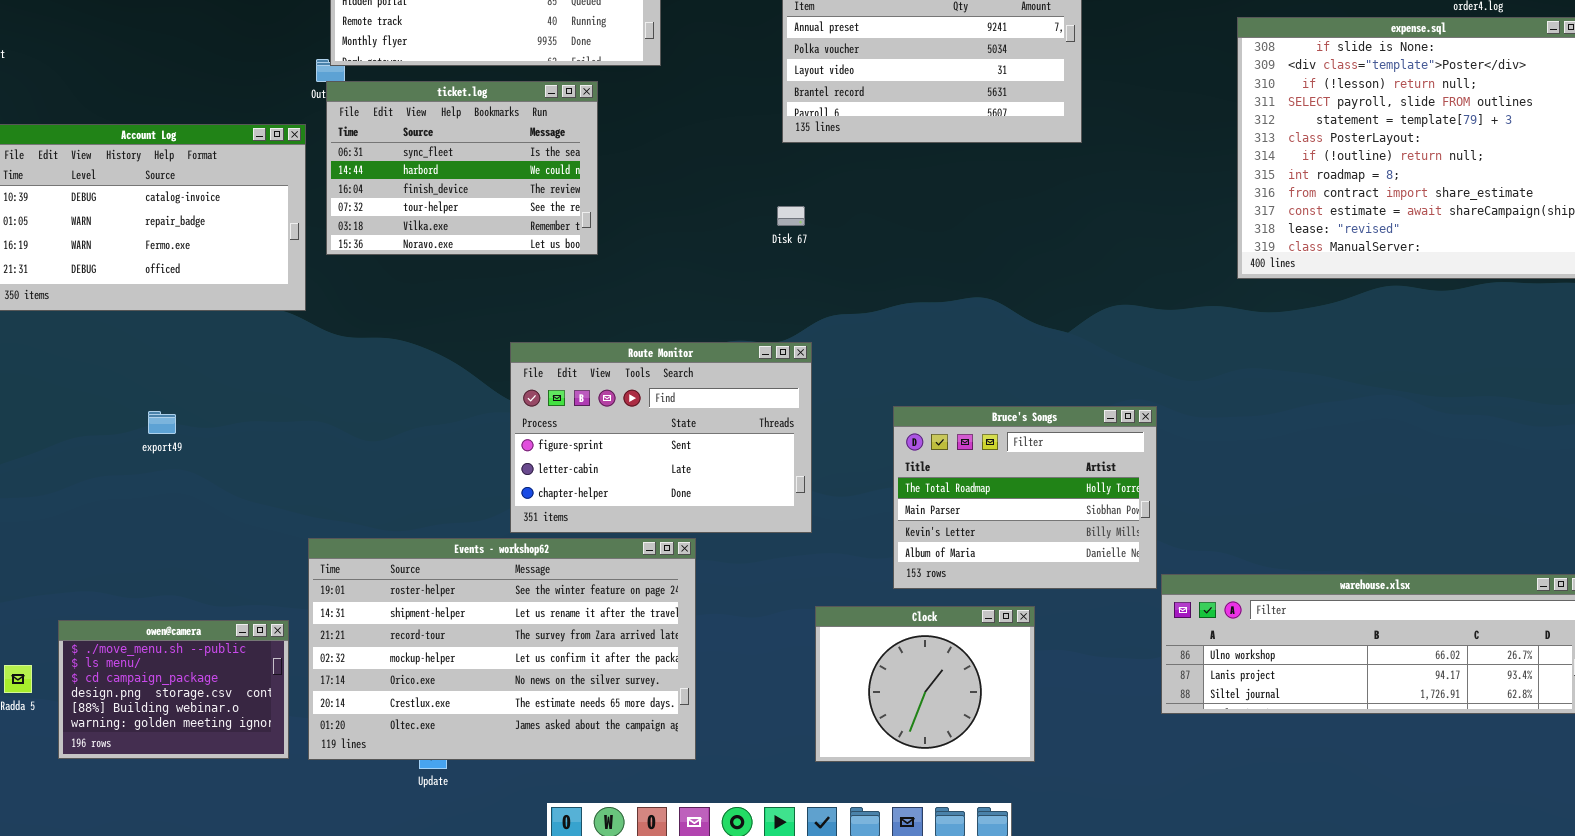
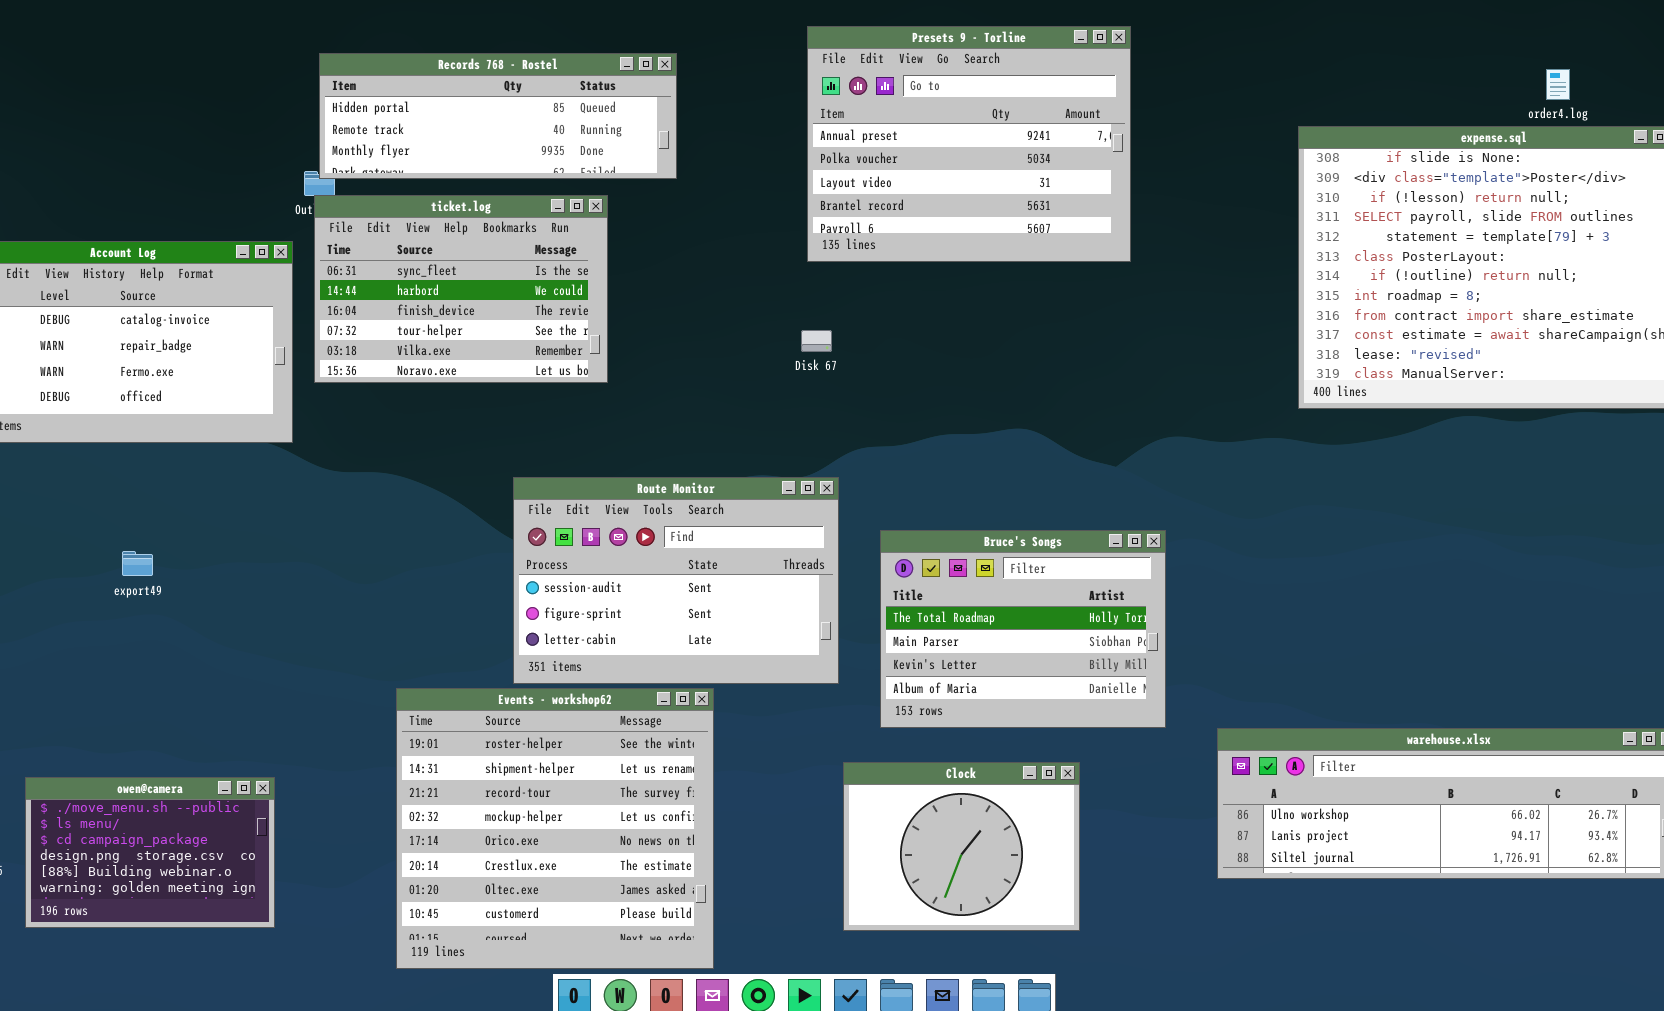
Route Monitor: [510,342,812,533] -> [513,477,839,684], scrolled up 1 row
Bruce's Songs: [893,406,1157,589] -> [880,530,1166,728], moved
Events - workshop62: [308,538,696,760] -> [396,688,714,969], resized

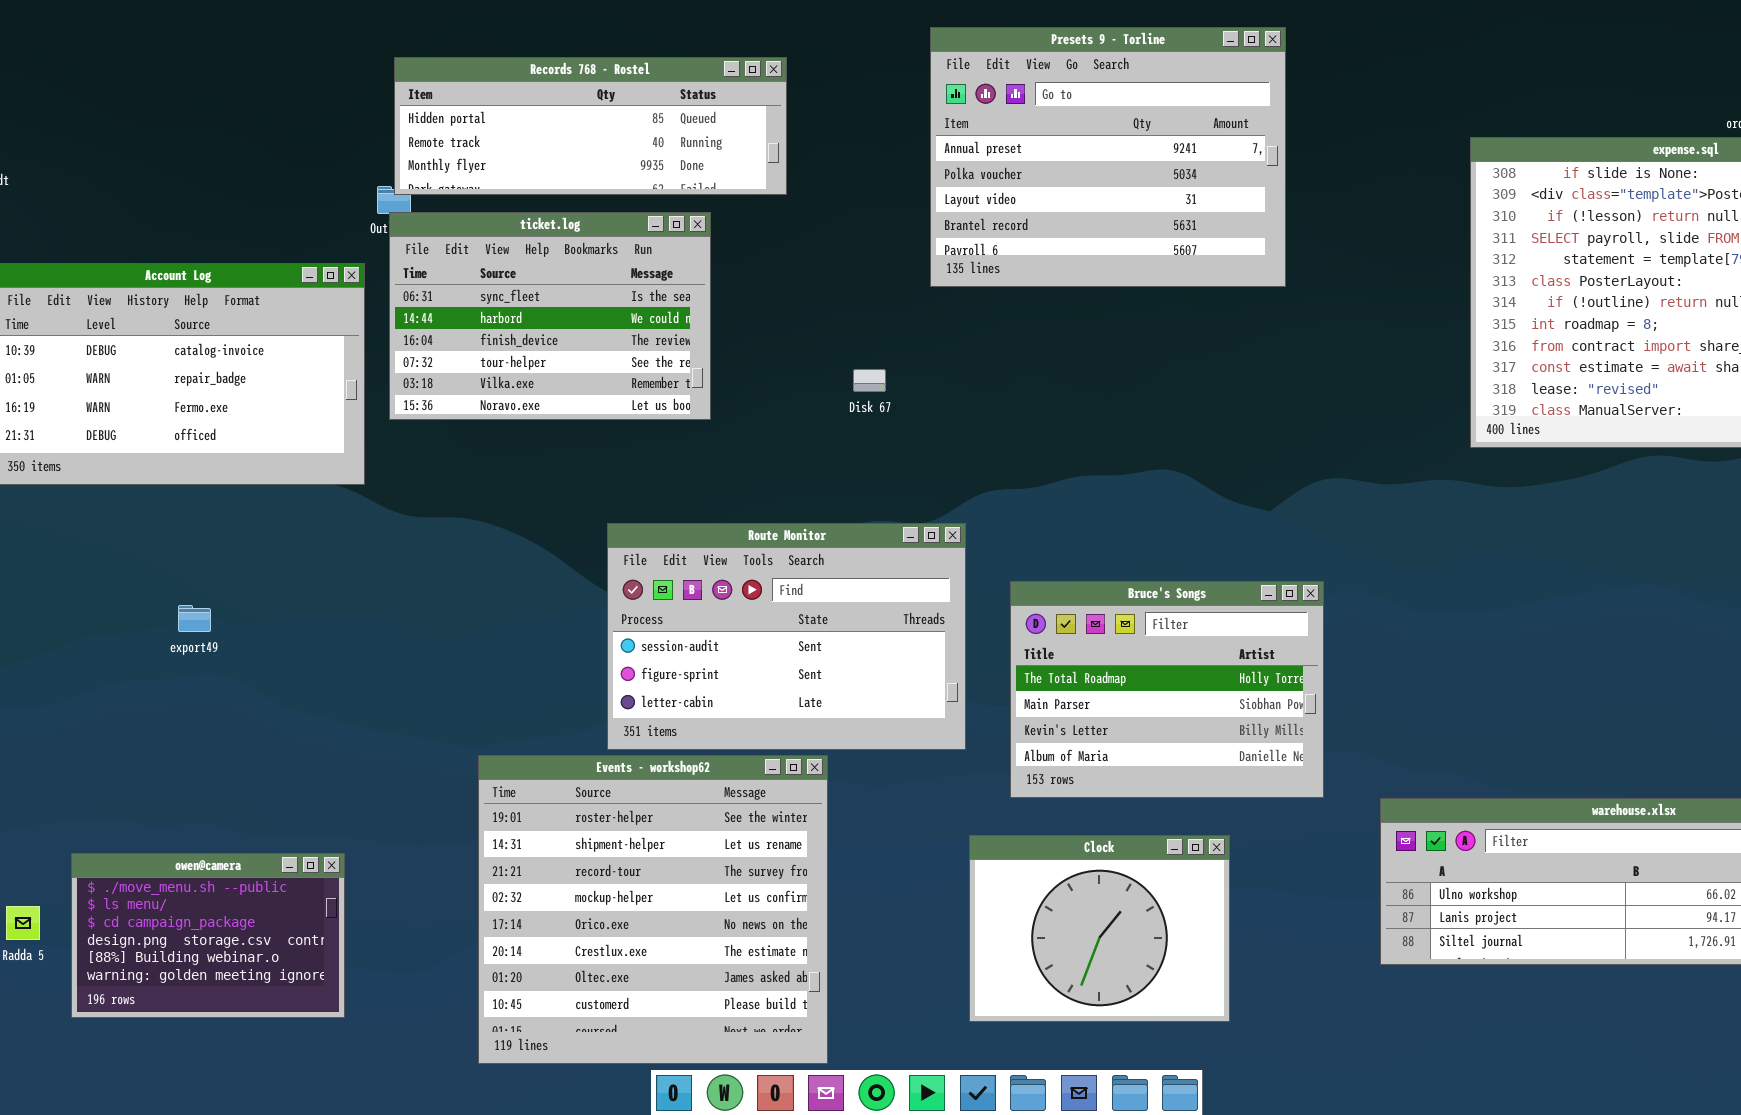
Disk 67: [801,330,832,352] -> [853,369,886,392], moved

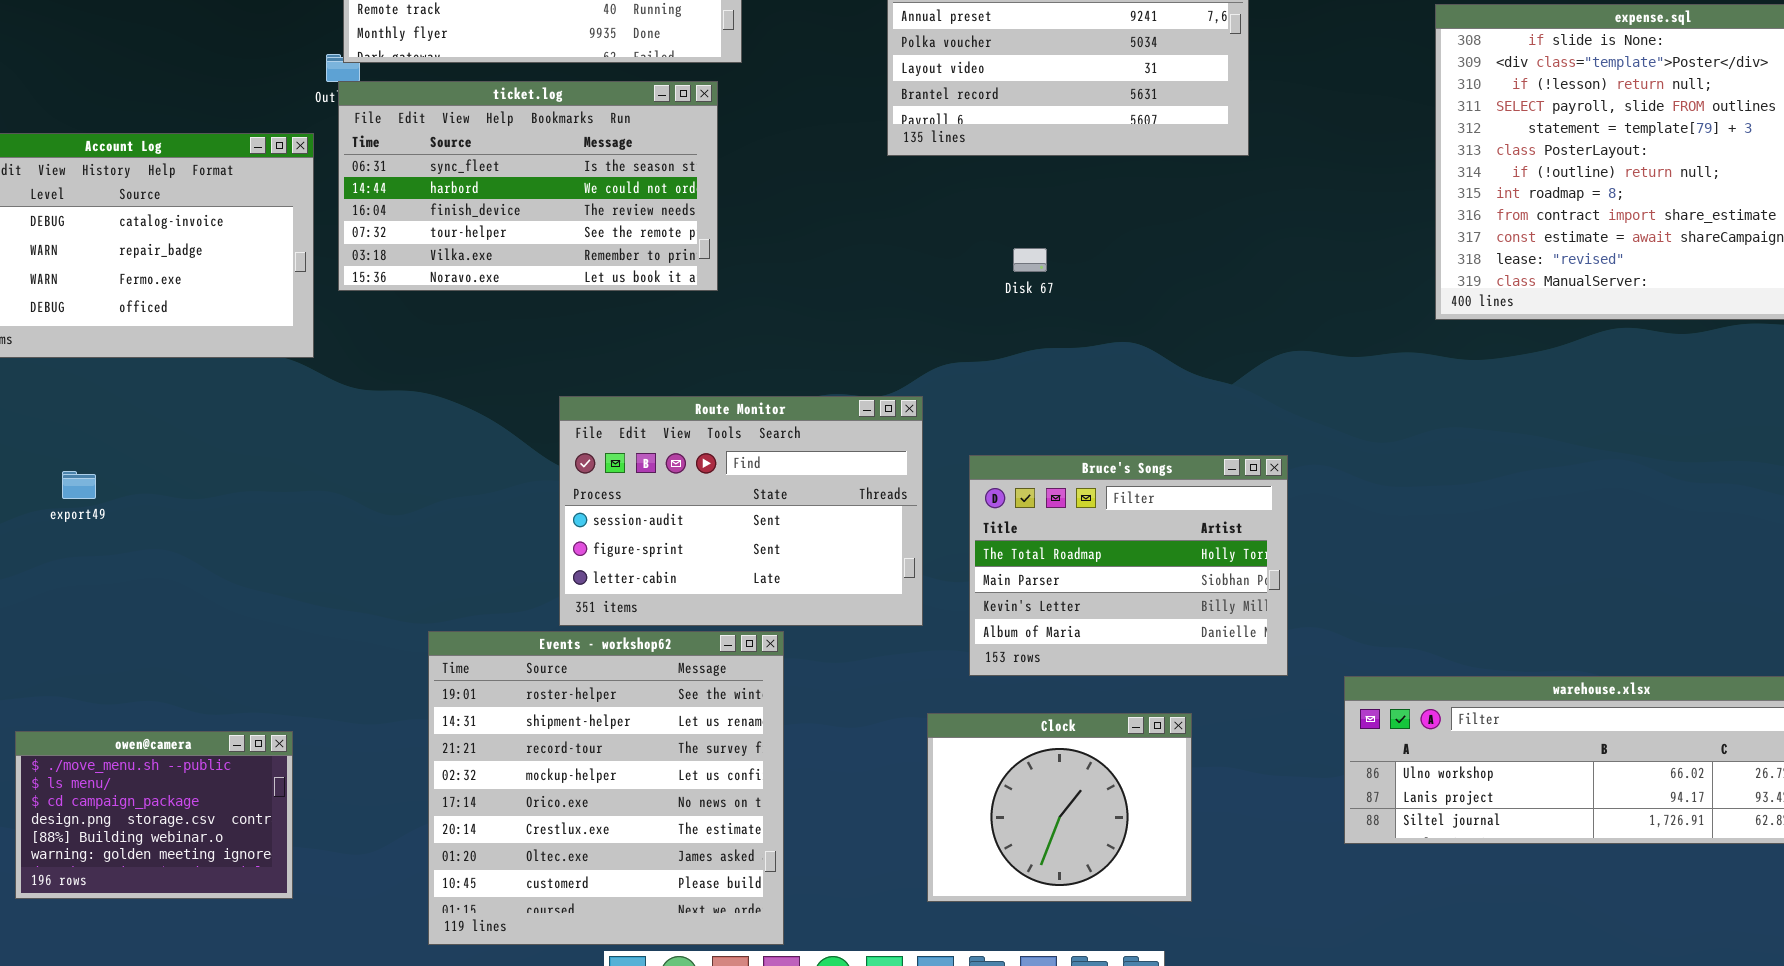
ticket.log: [389,212,711,420] -> [338,81,718,291], resized
Disk 67: [853,369,886,392] -> [1013,248,1047,272], moved
export49: [178,605,211,632] -> [62,471,96,499], moved

